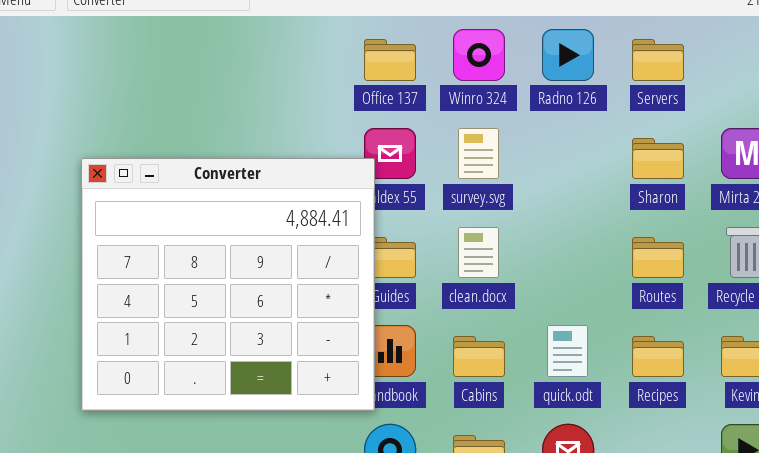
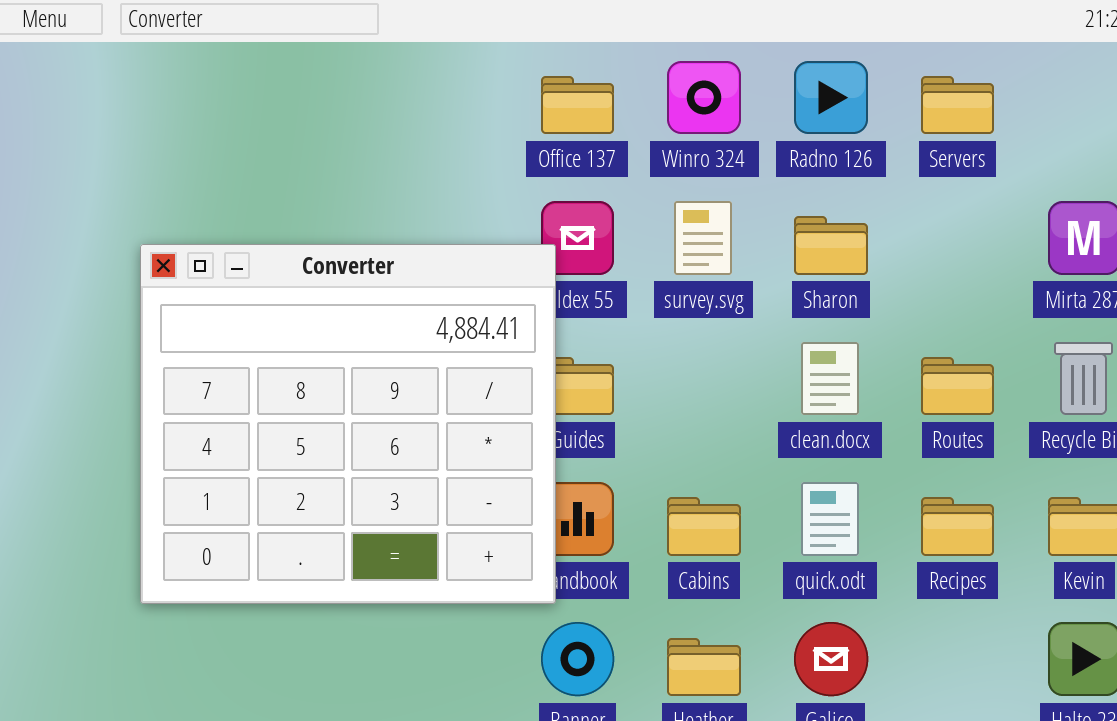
Sharon: [632,138,684,179] -> [794,216,868,275], moved
clean.docx: [458,227,499,278] -> [801,342,859,415], moved

